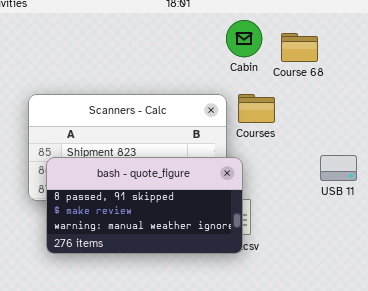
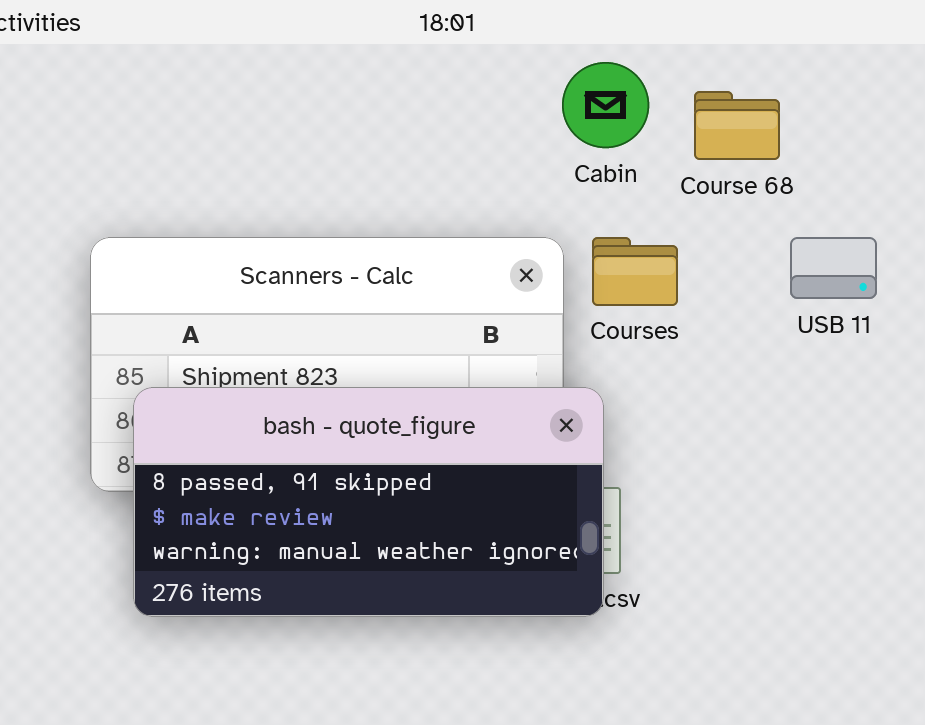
USB 11: [320,155,357,181] -> [790,237,877,299], moved

